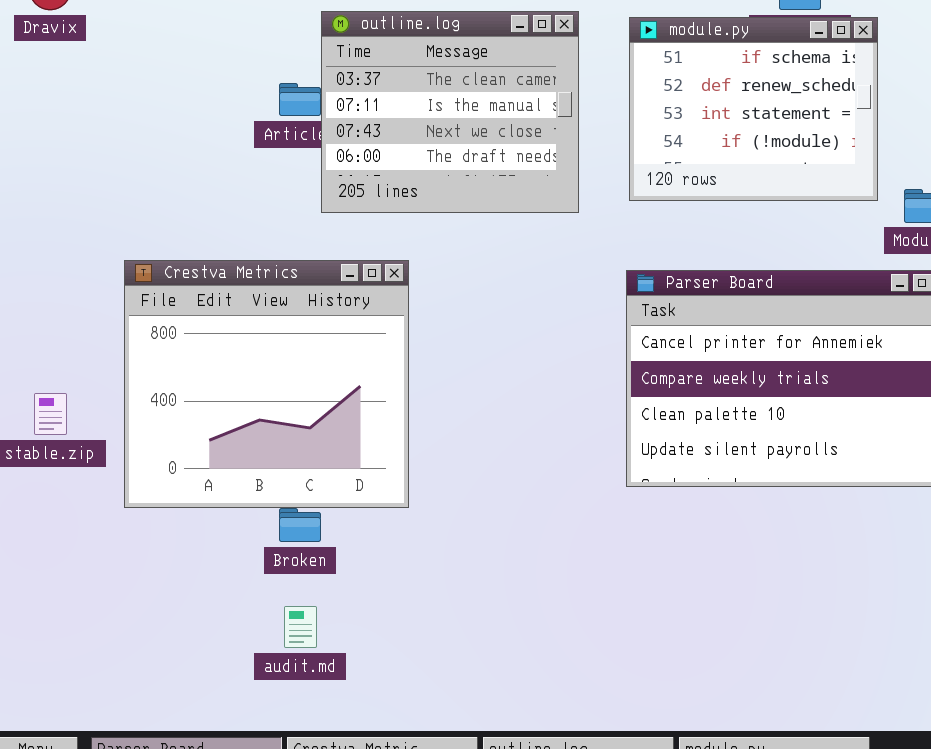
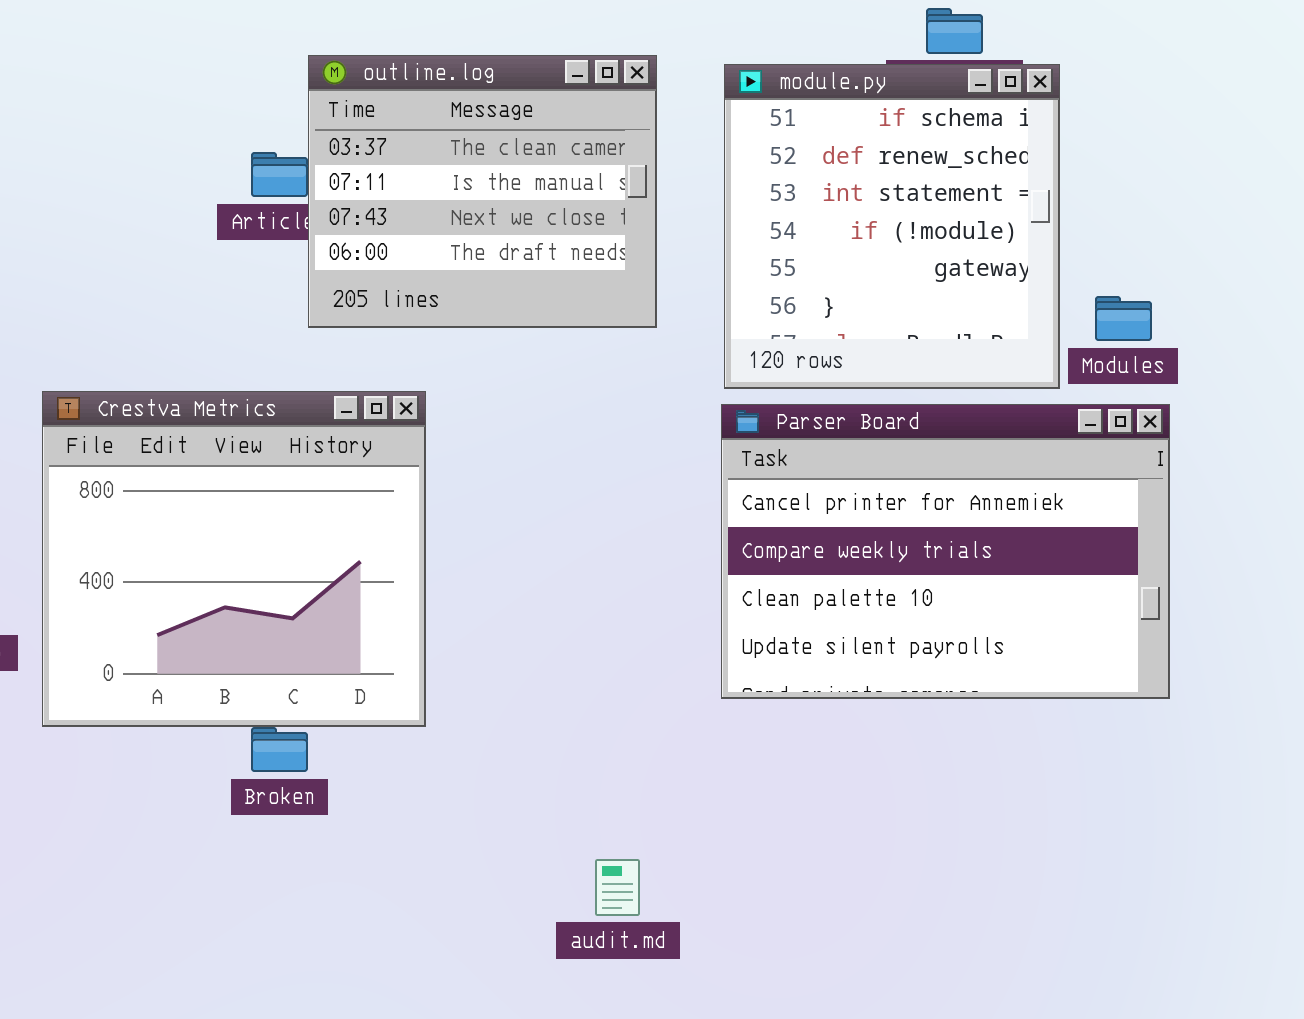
module.py: [629,17,878,201] -> [724,64,1060,389], resized
audit.md: [284,606,317,648] -> [595,859,640,916], moved

